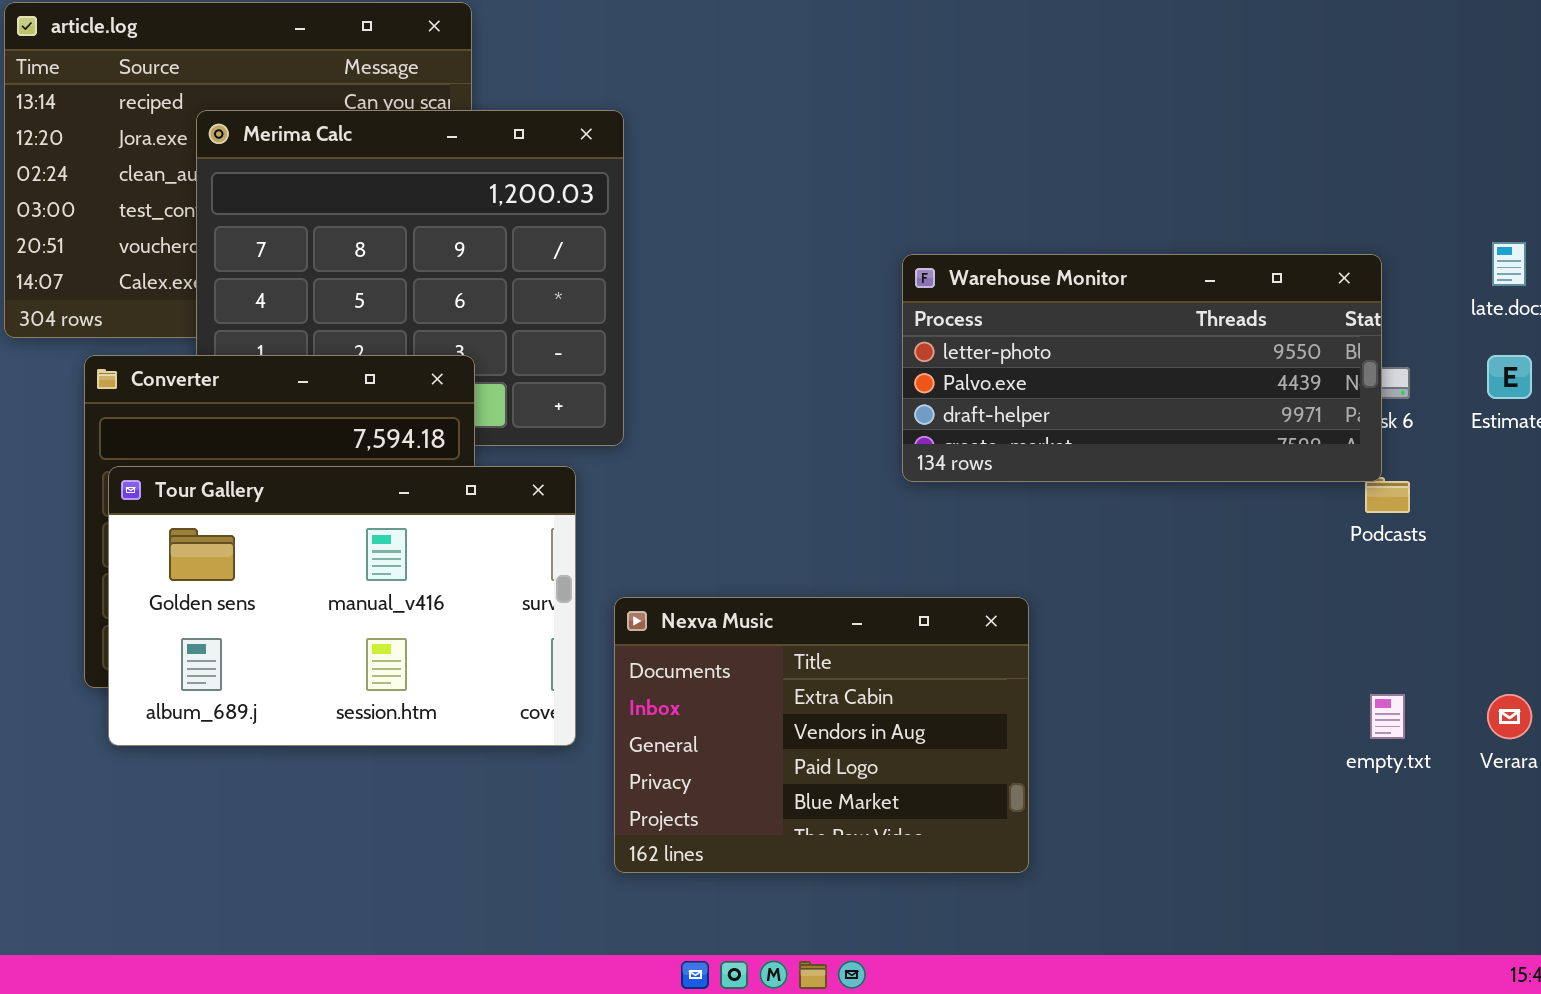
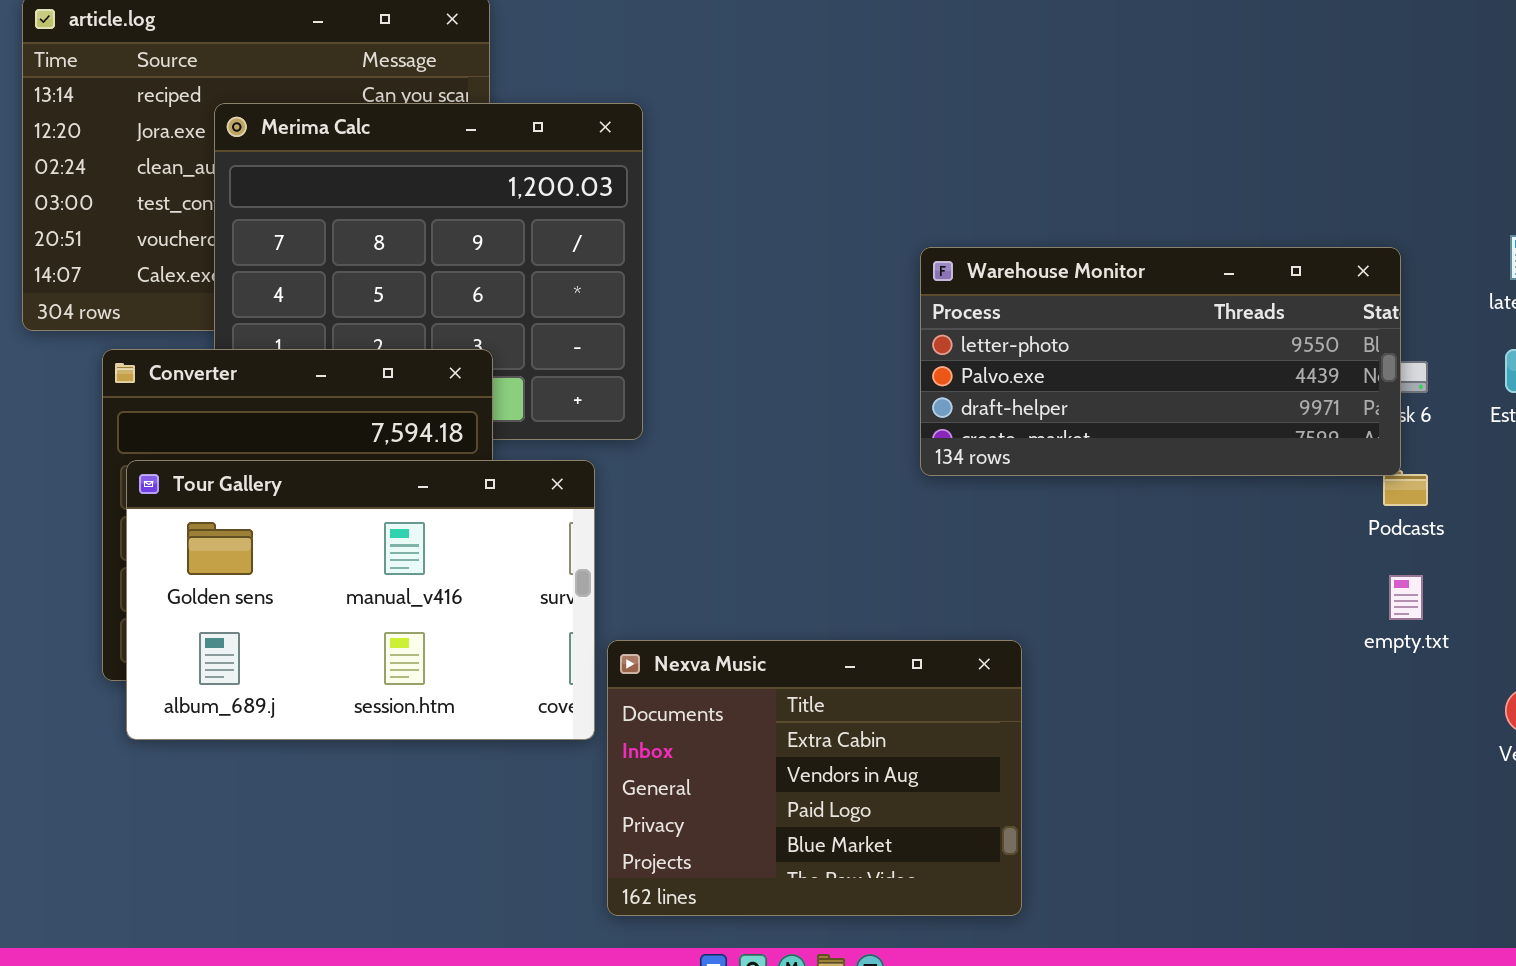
Nexva Music: [614,597,1029,873] -> [607,640,1022,916], moved
empty.txt: [1370,694,1405,739] -> [1389,575,1423,620], moved

